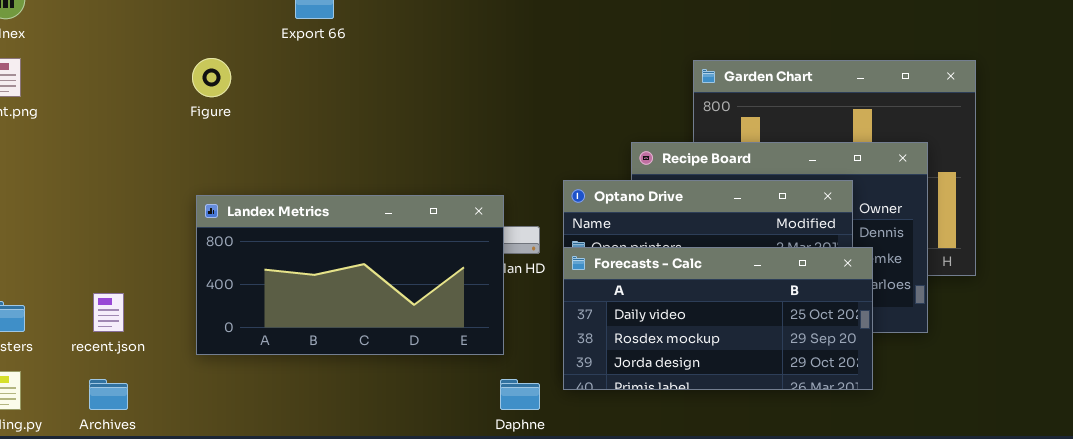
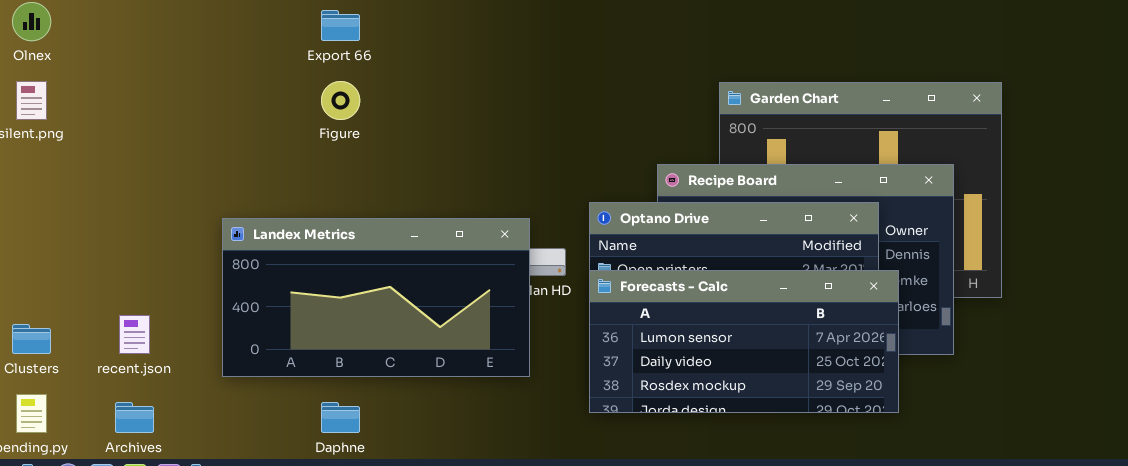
Figure: [192,58,231,97] -> [321,81,360,120], moved
Forecasts - Calc: [563,247,873,390] -> [589,270,899,413], scrolled up 1 row
Daphne: [500,379,540,410] -> [321,402,360,433], moved

